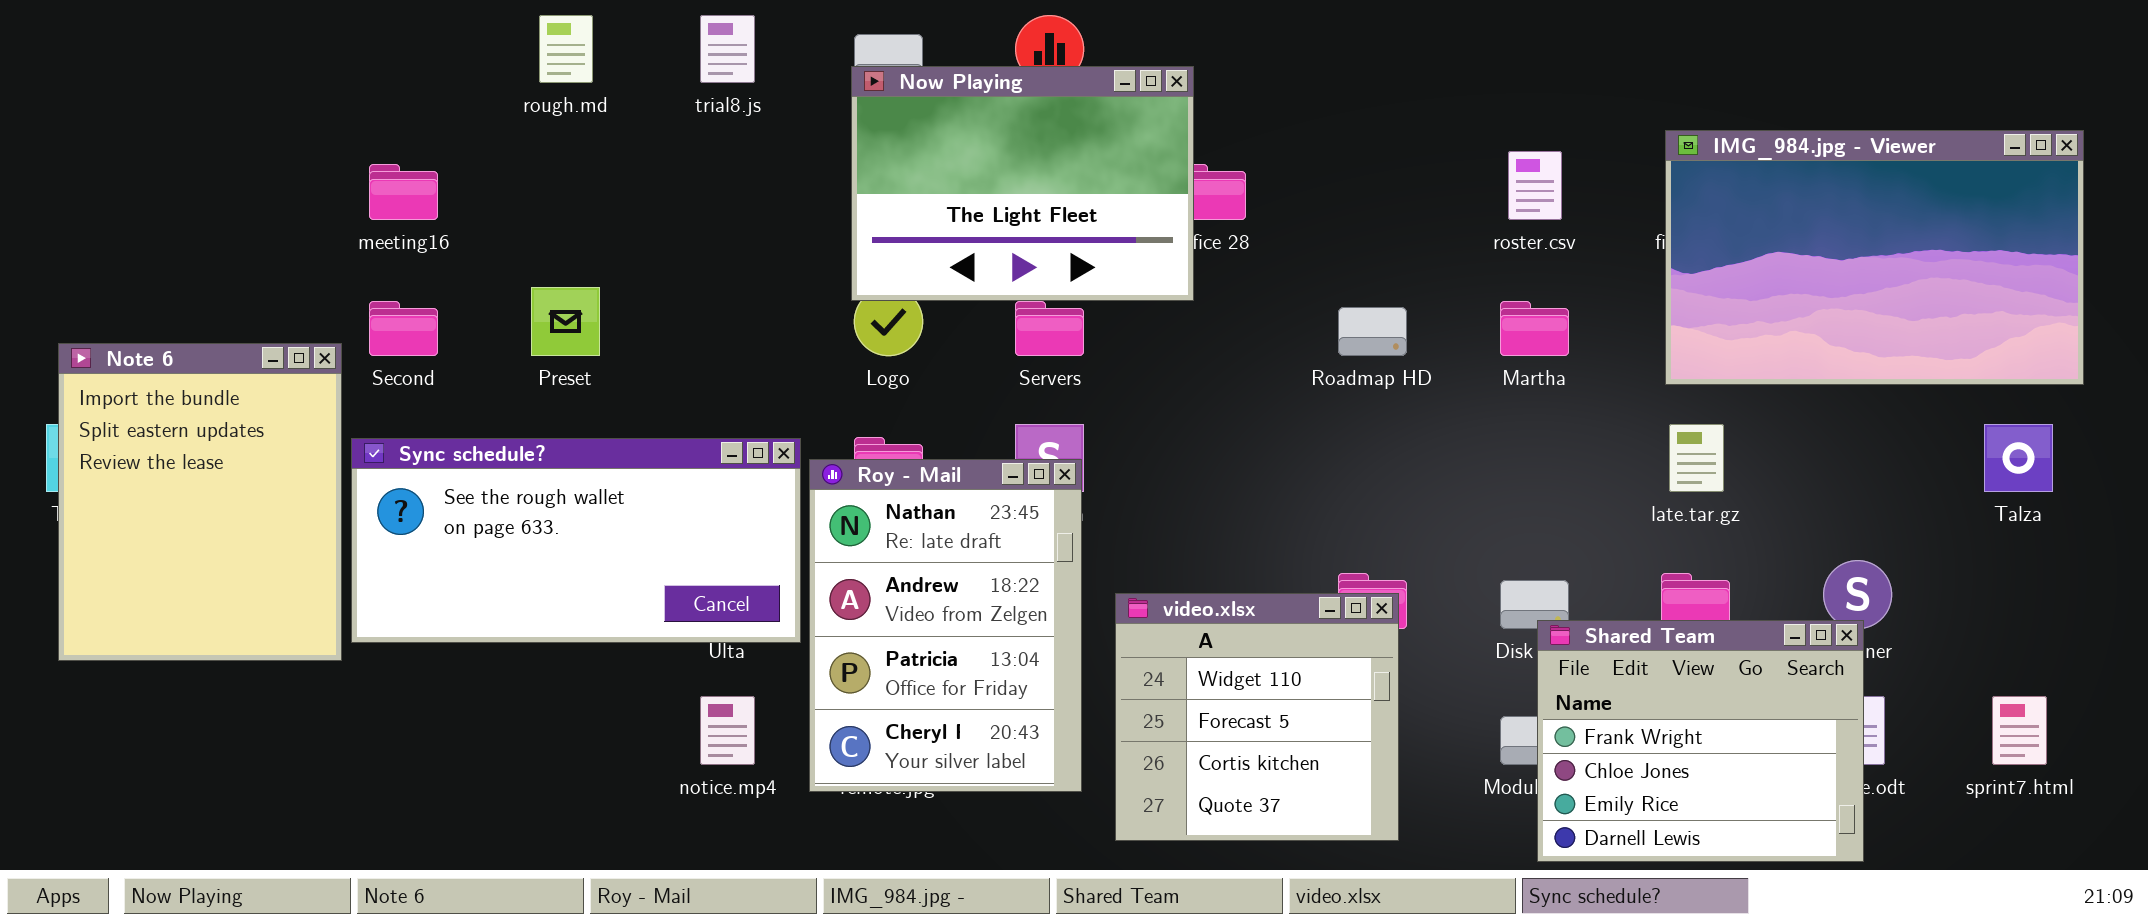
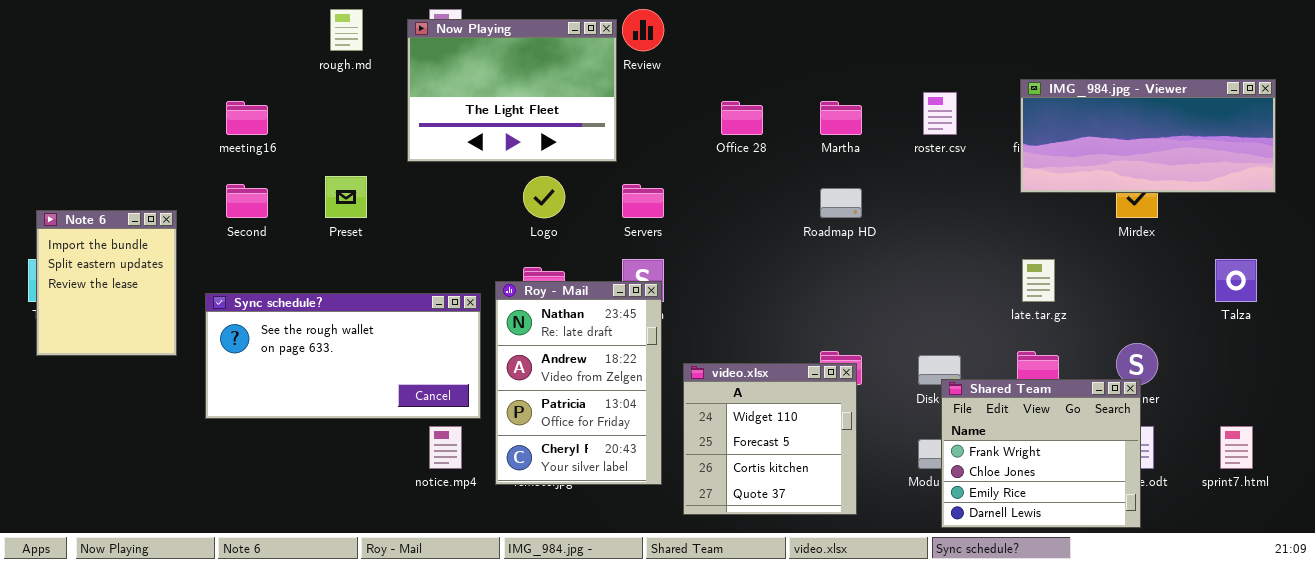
Now Playing: [851,66,1194,301] -> [407,19,617,162], moved
IMG_984.jpg - Viewer: [1665,130,2084,385] -> [1020,79,1276,193], resized
Martha: [1500,301,1569,356] -> [820,101,862,135], moved
Note 6: [58,343,342,661] -> [36,210,177,356], resized
Sync schedule?: [351,438,801,643] -> [205,293,481,419], moved

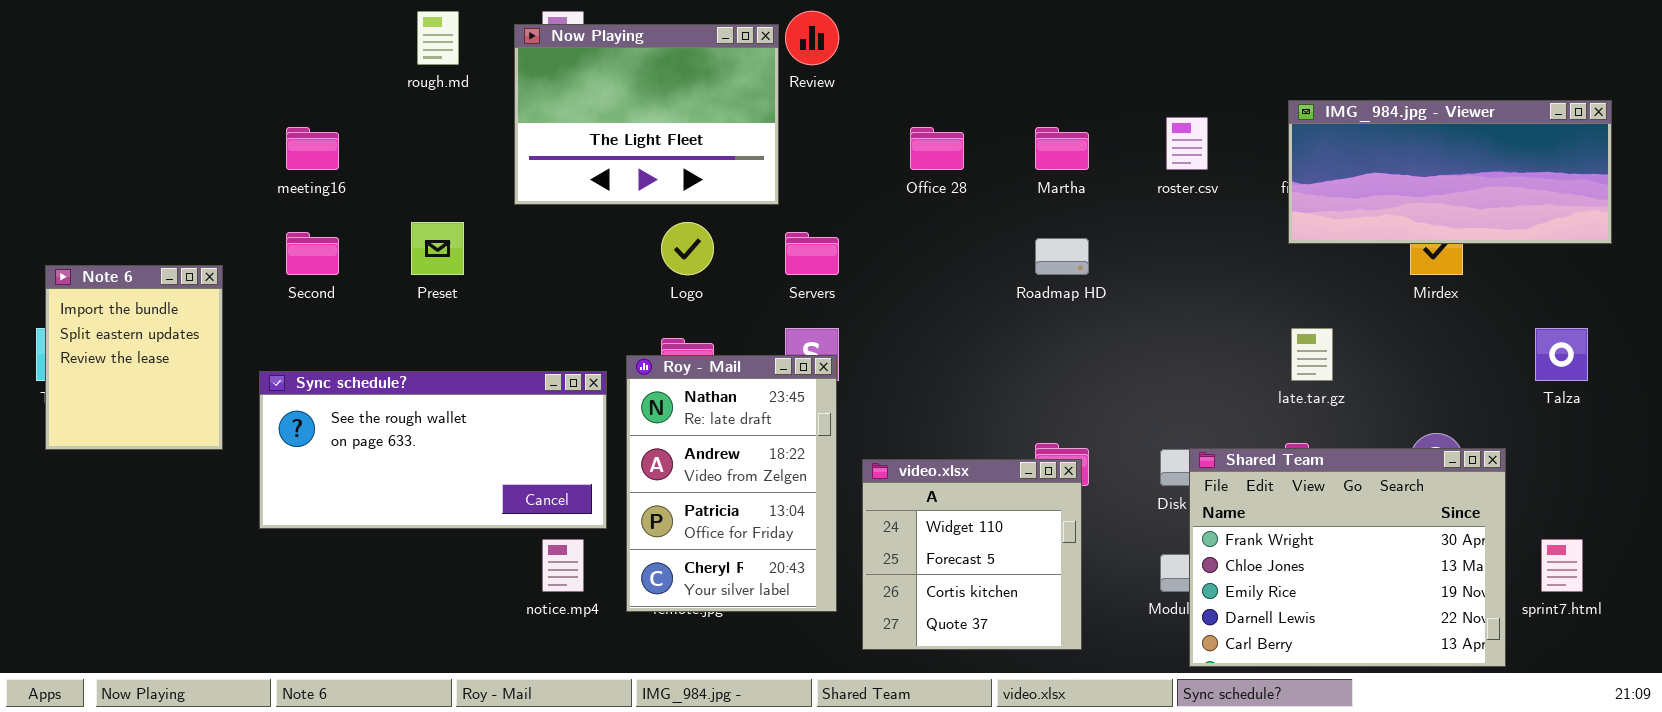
Shared Team: [941,379,1141,528] -> [1189,448,1506,667], resized

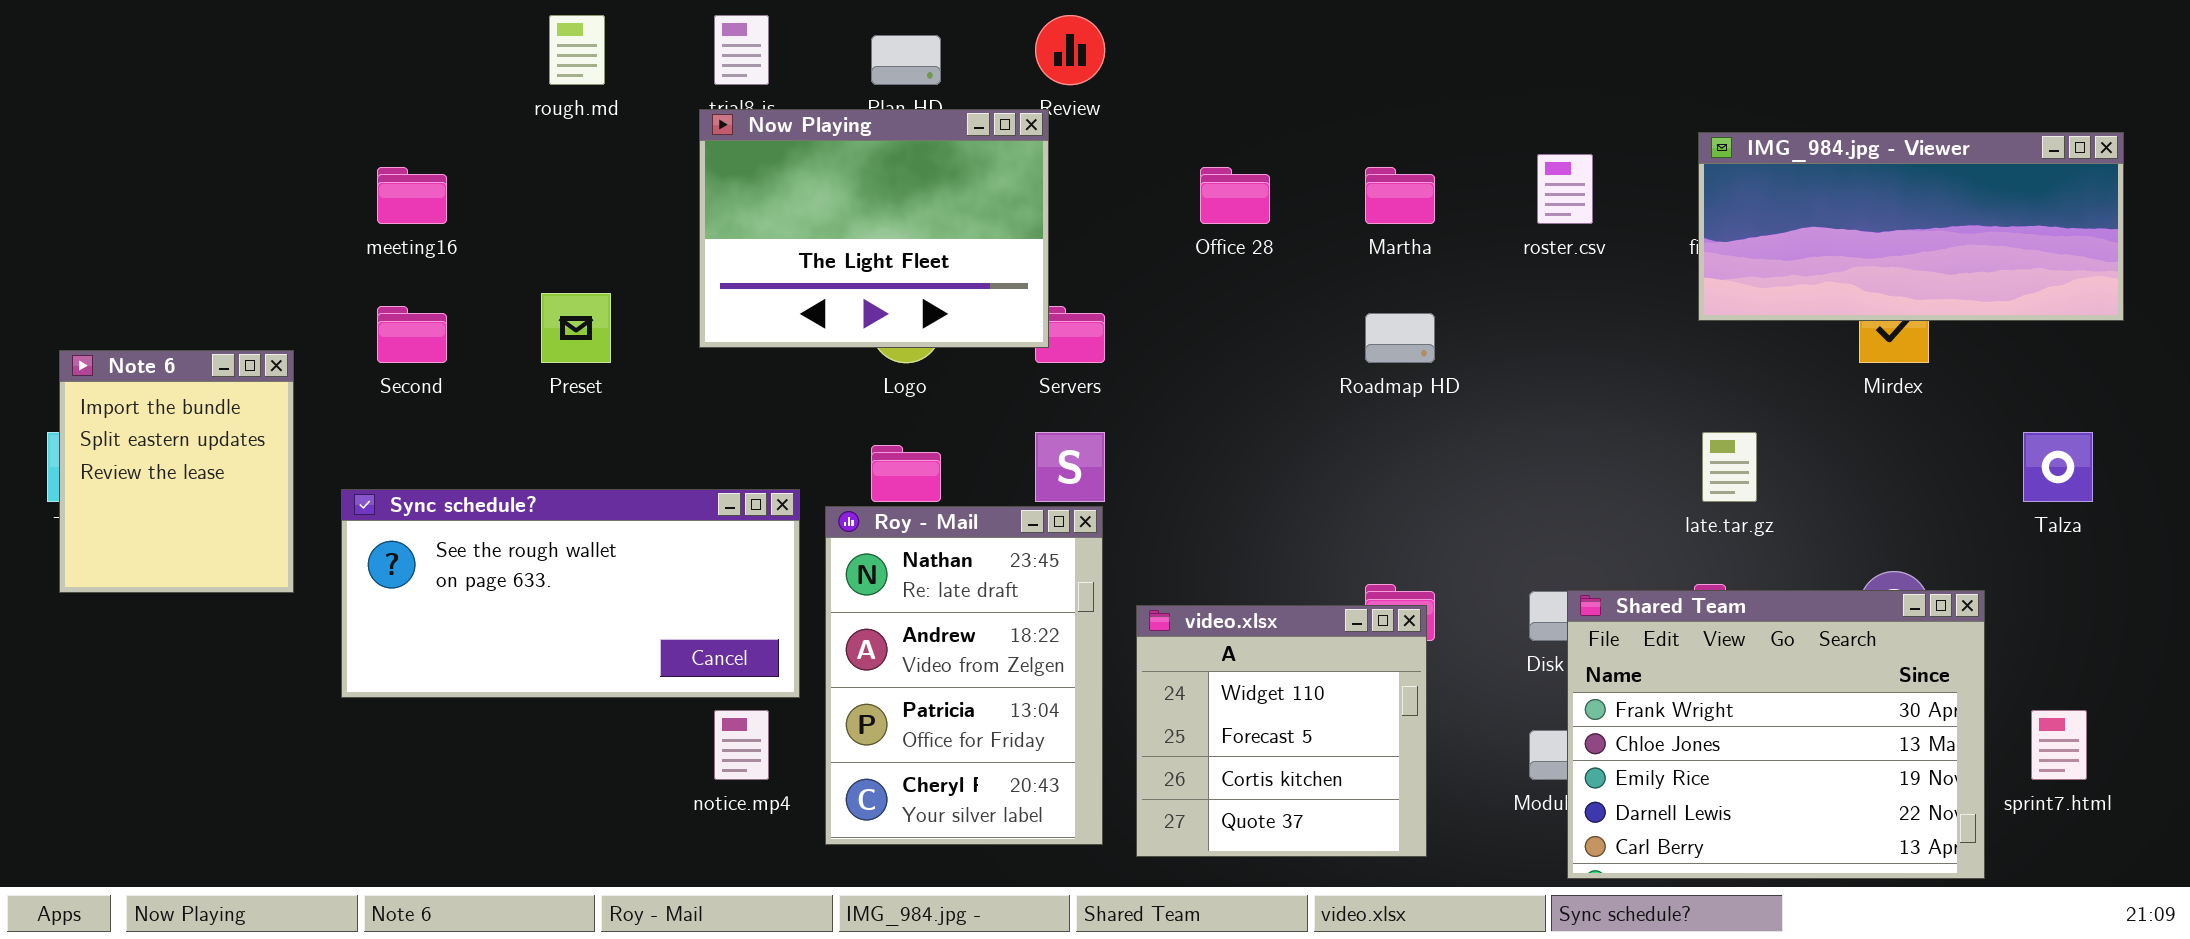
Now Playing: [514,24,779,205] -> [699,109,1049,348], moved
Roy - Mail: [626,355,837,612] -> [825,506,1103,845], moved

